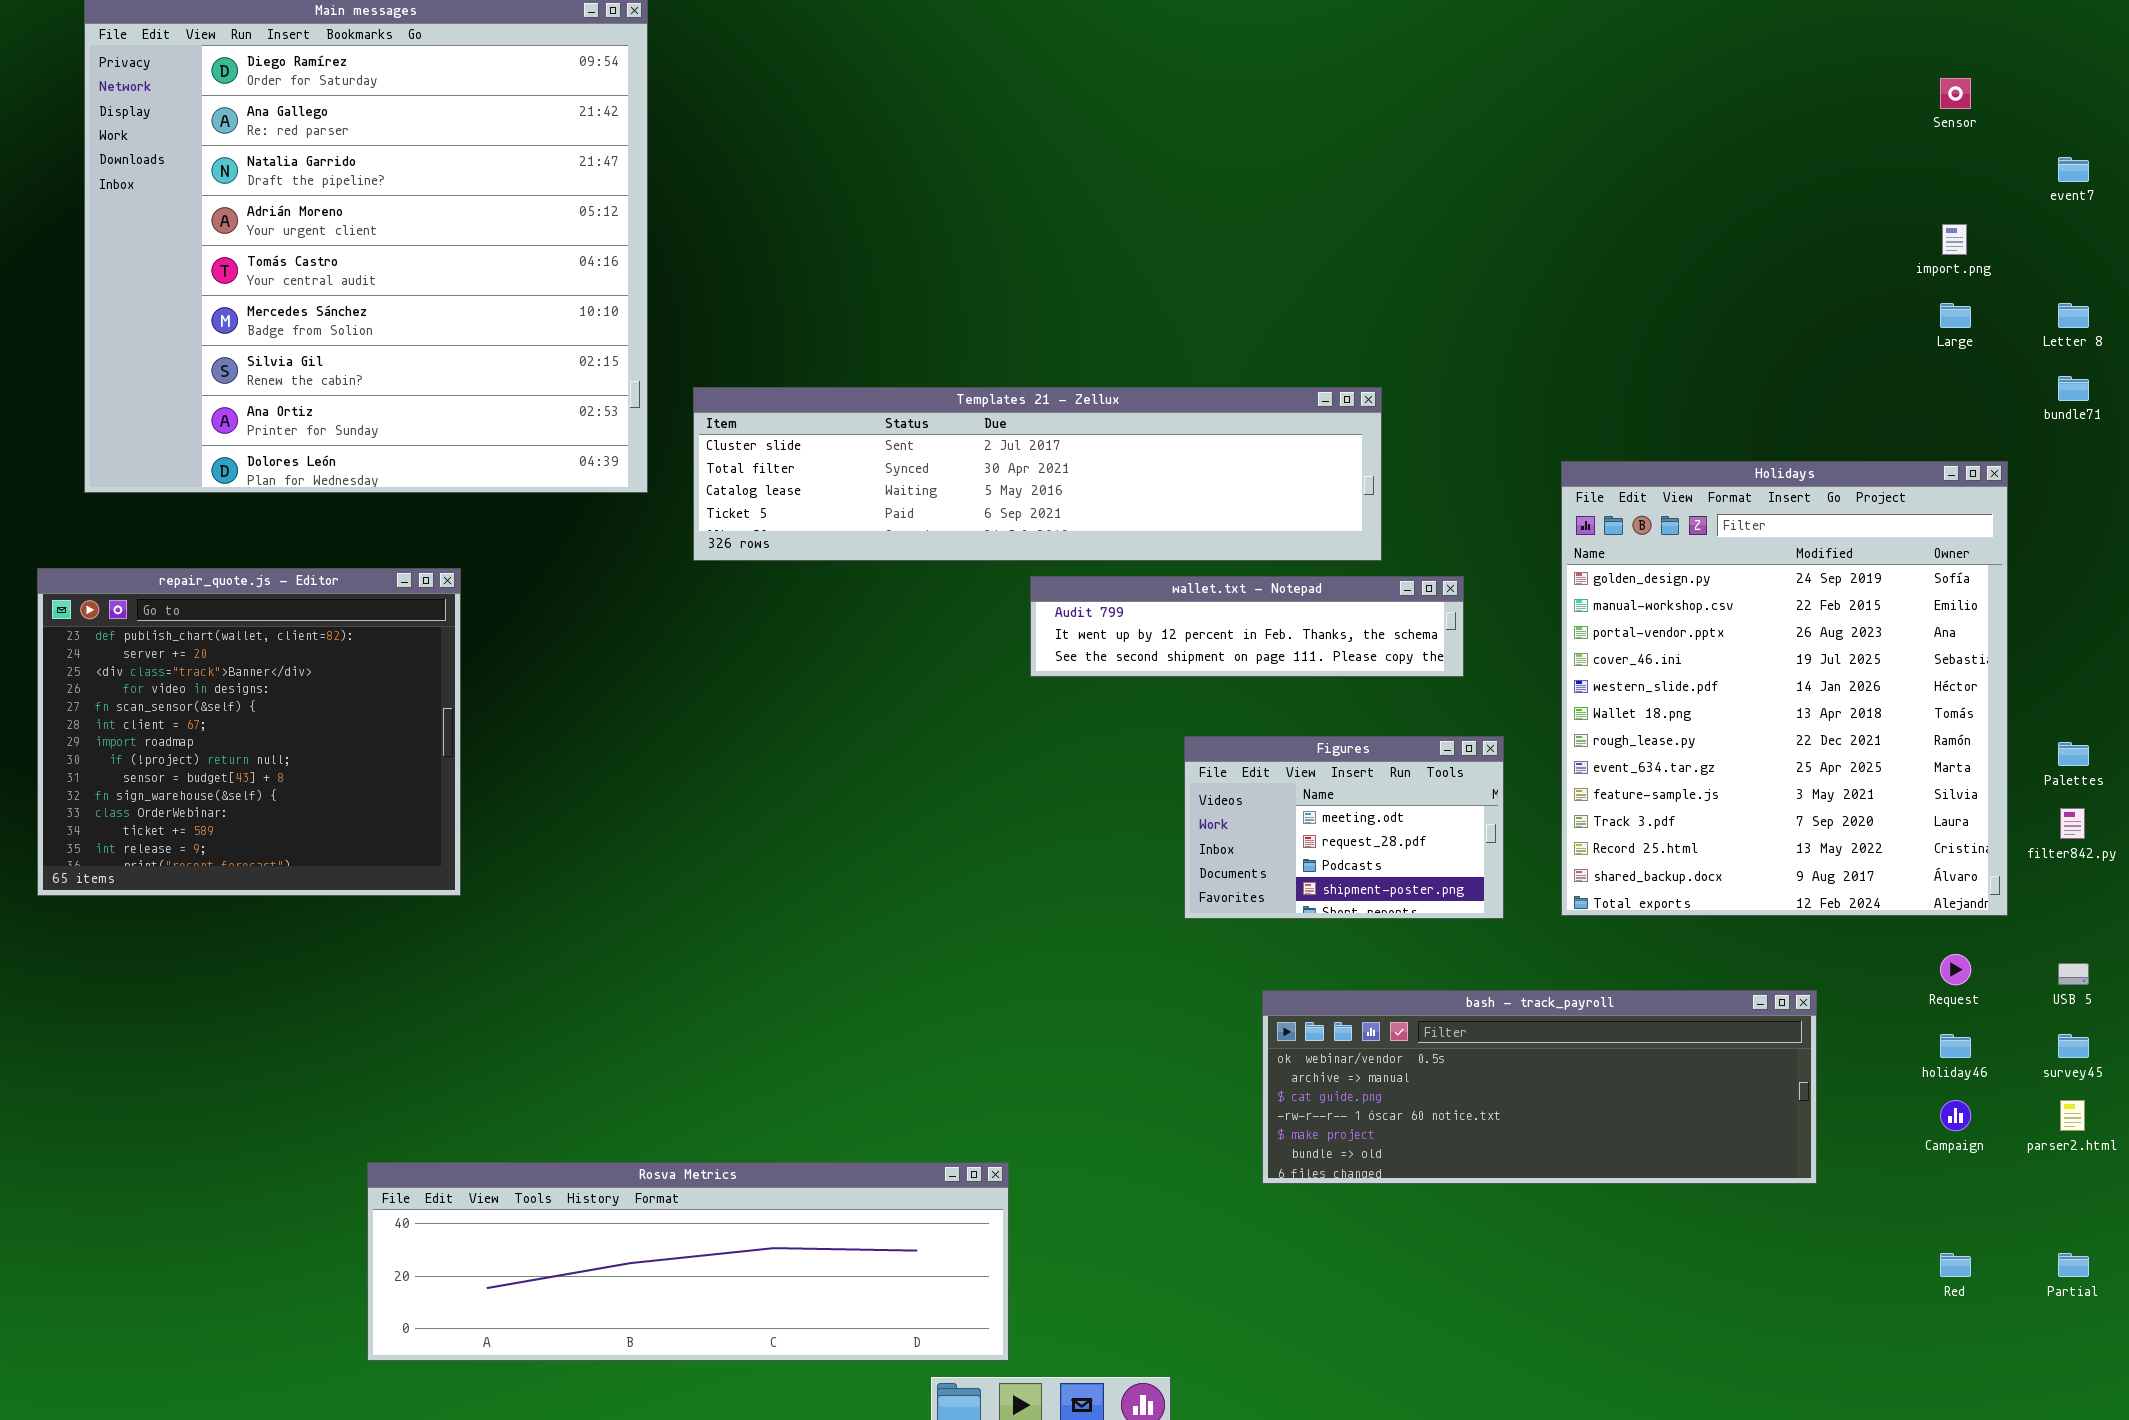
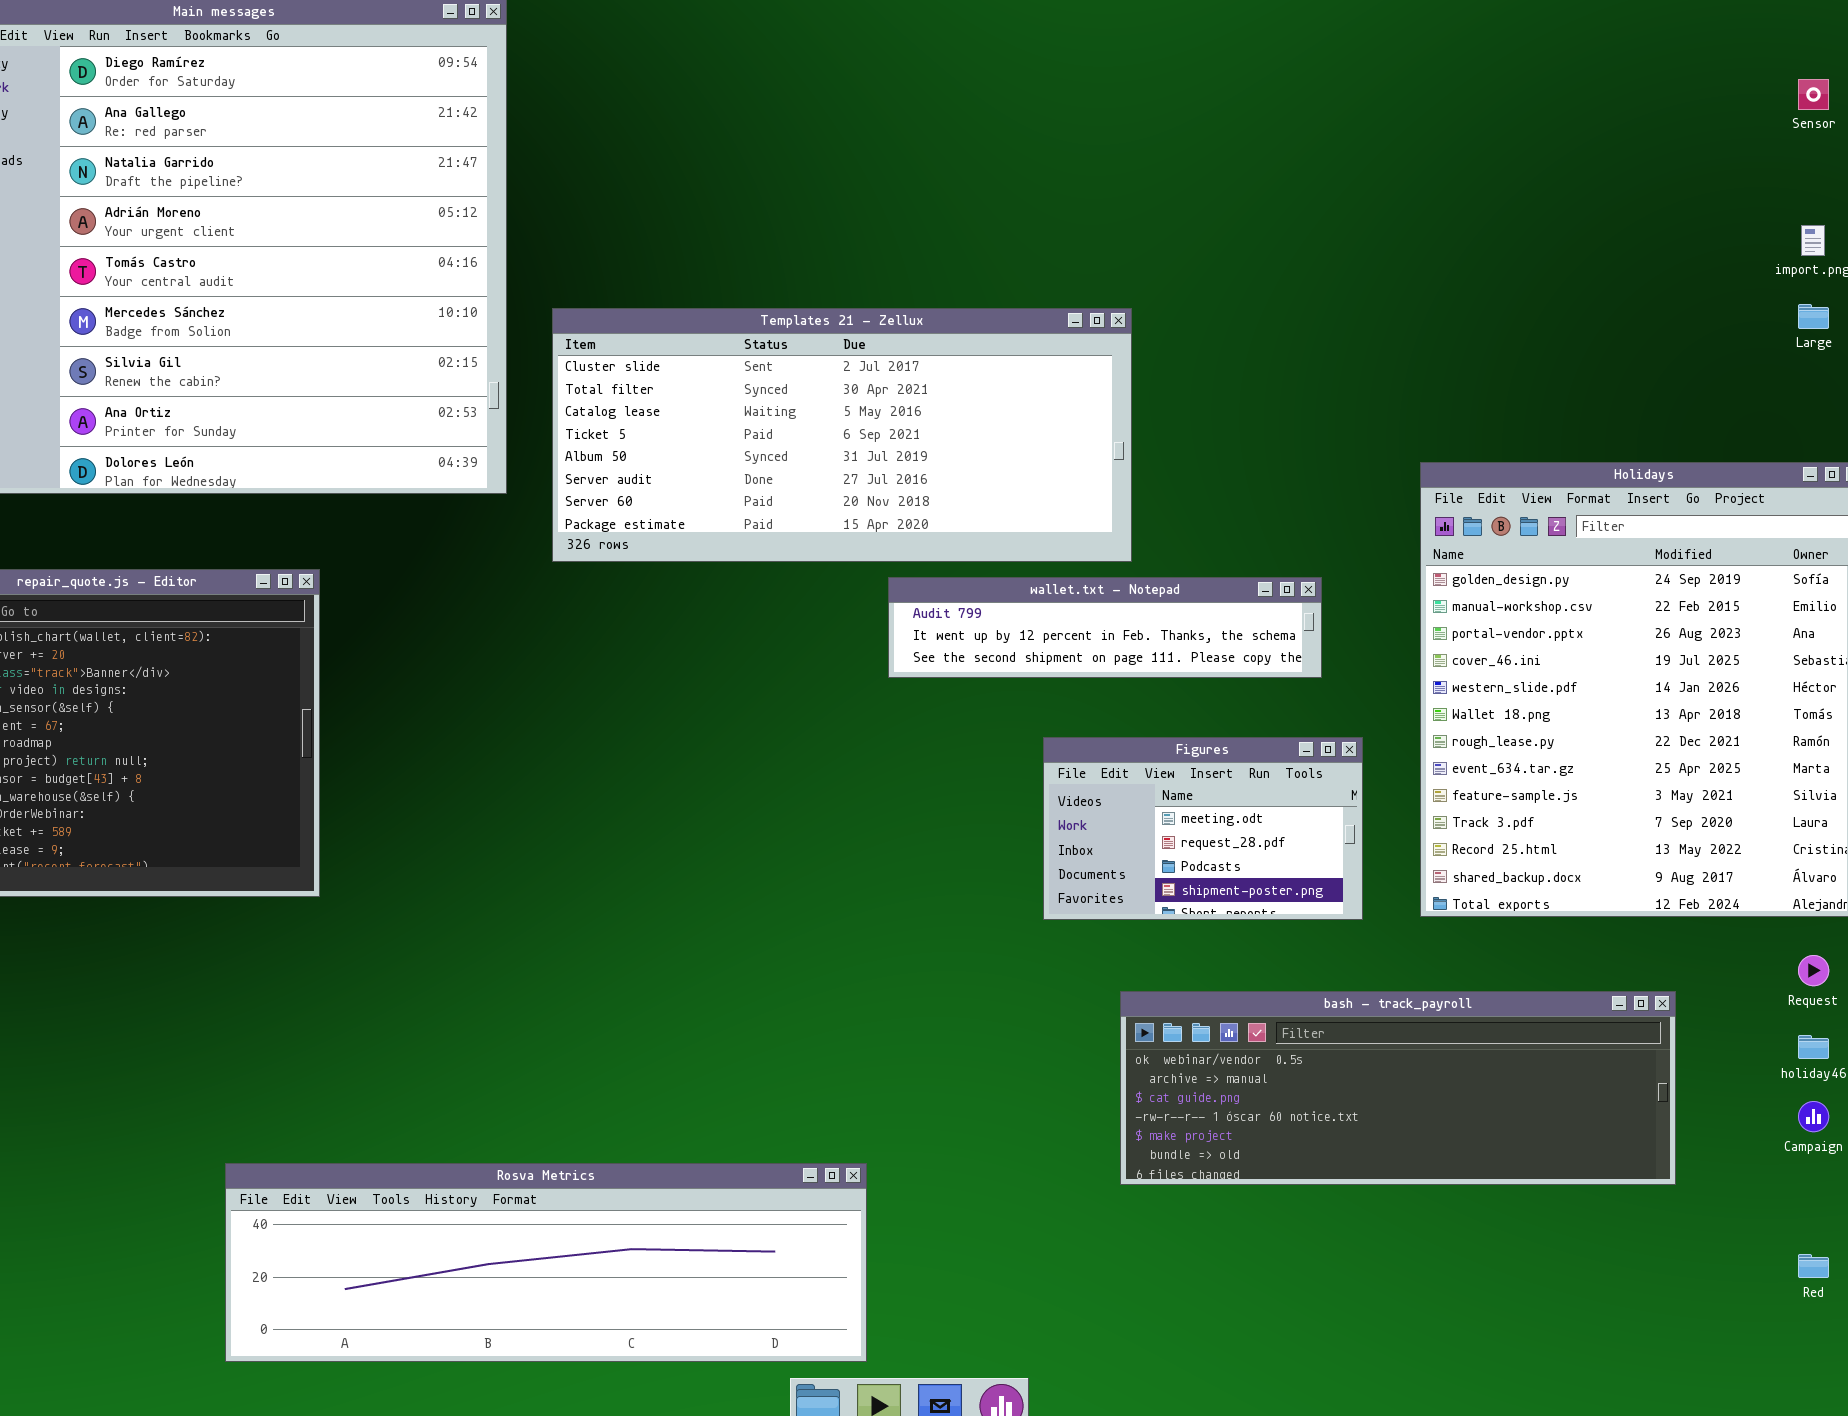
Templates 21 - Zellux: [693,387,1382,561] -> [552,308,1132,562], resized

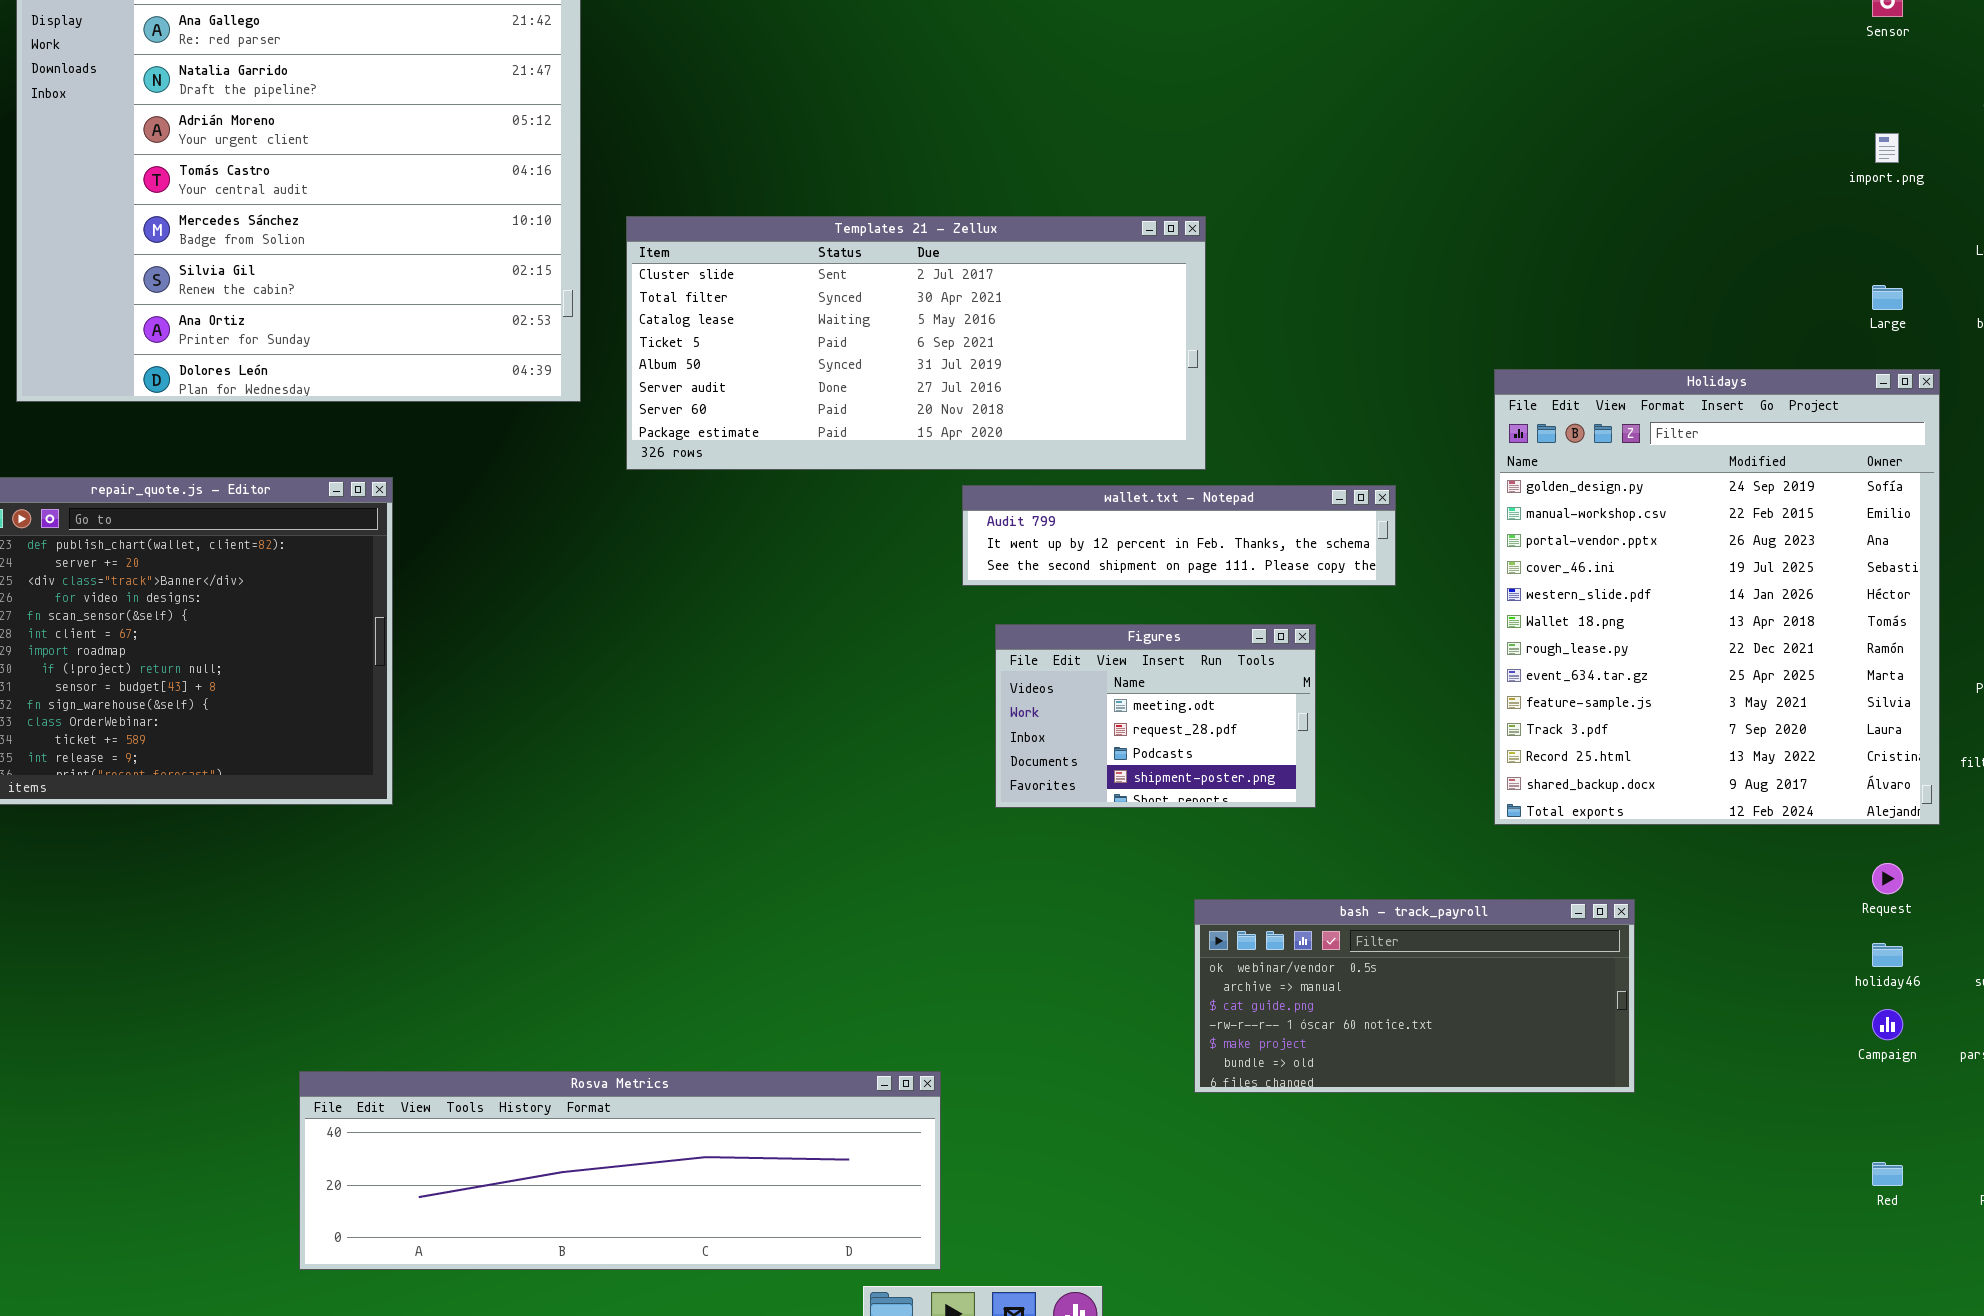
Large: [1798,304,1829,329] -> [1872,285,1903,310], moved
Figures: [1043,737,1363,920] -> [995,624,1316,808], moved
bash - track_payroll: [1120,991,1676,1185] -> [1194,899,1635,1093], resized

